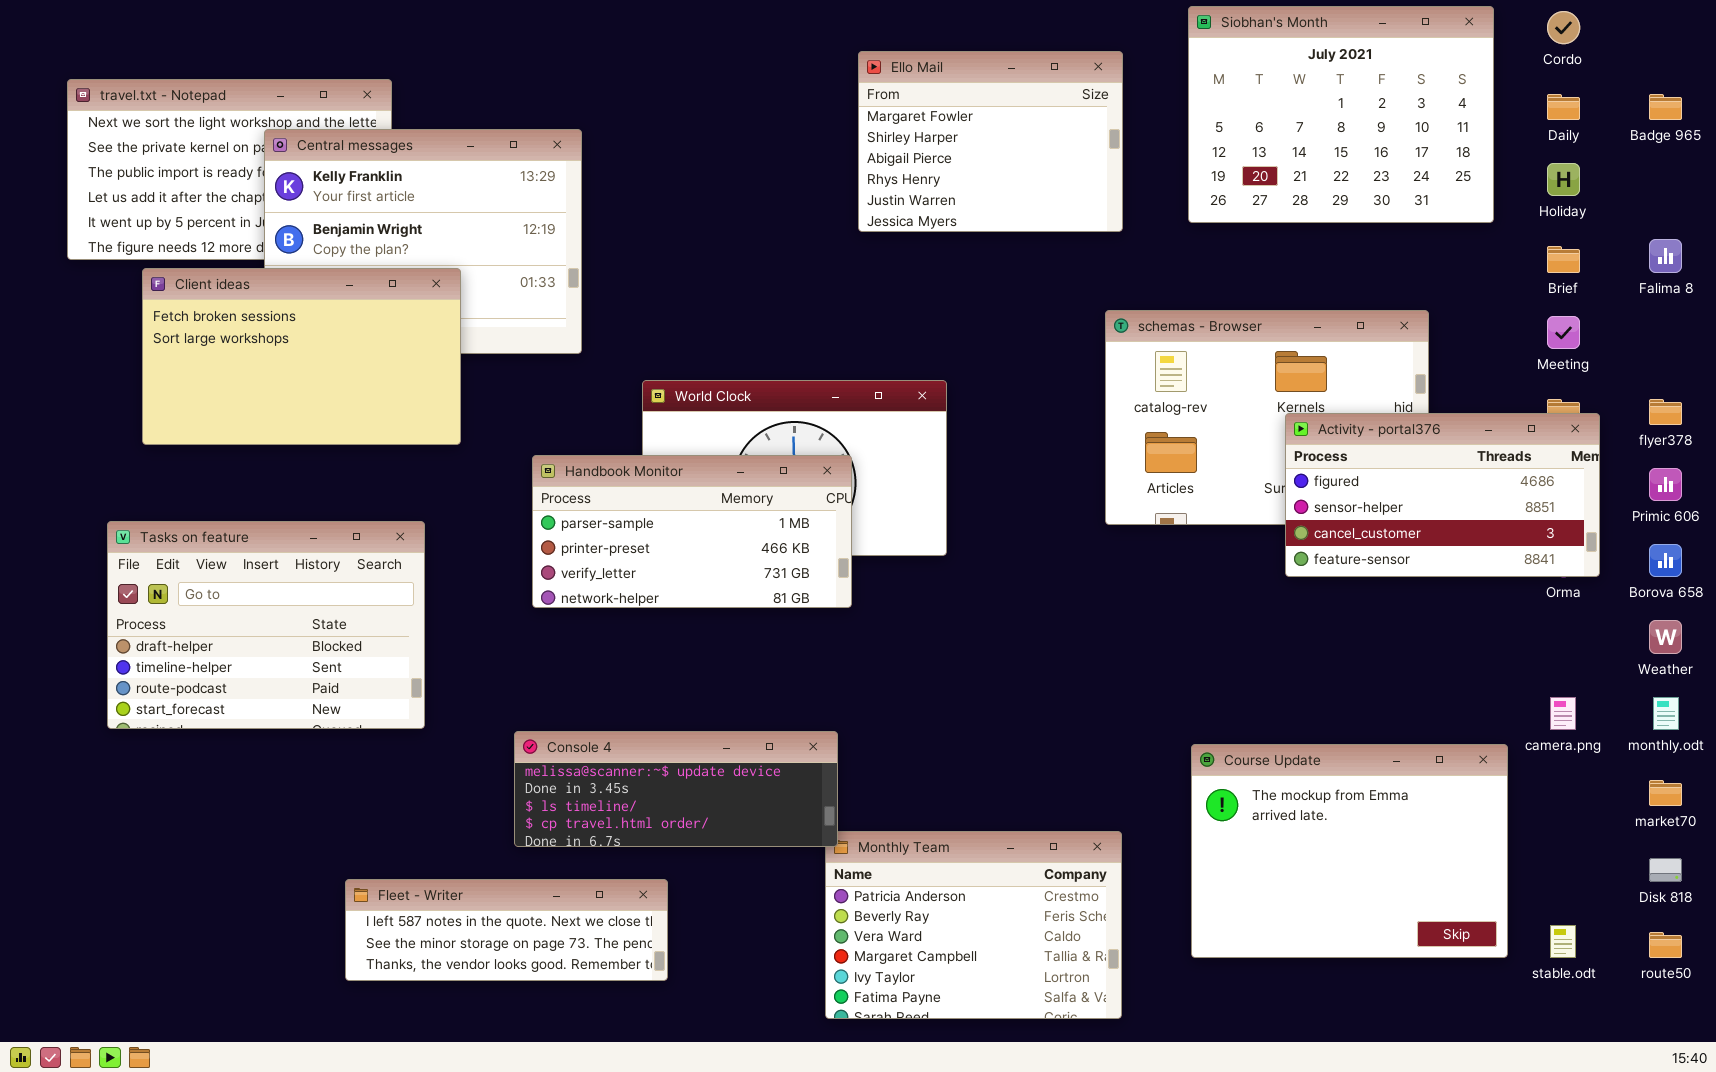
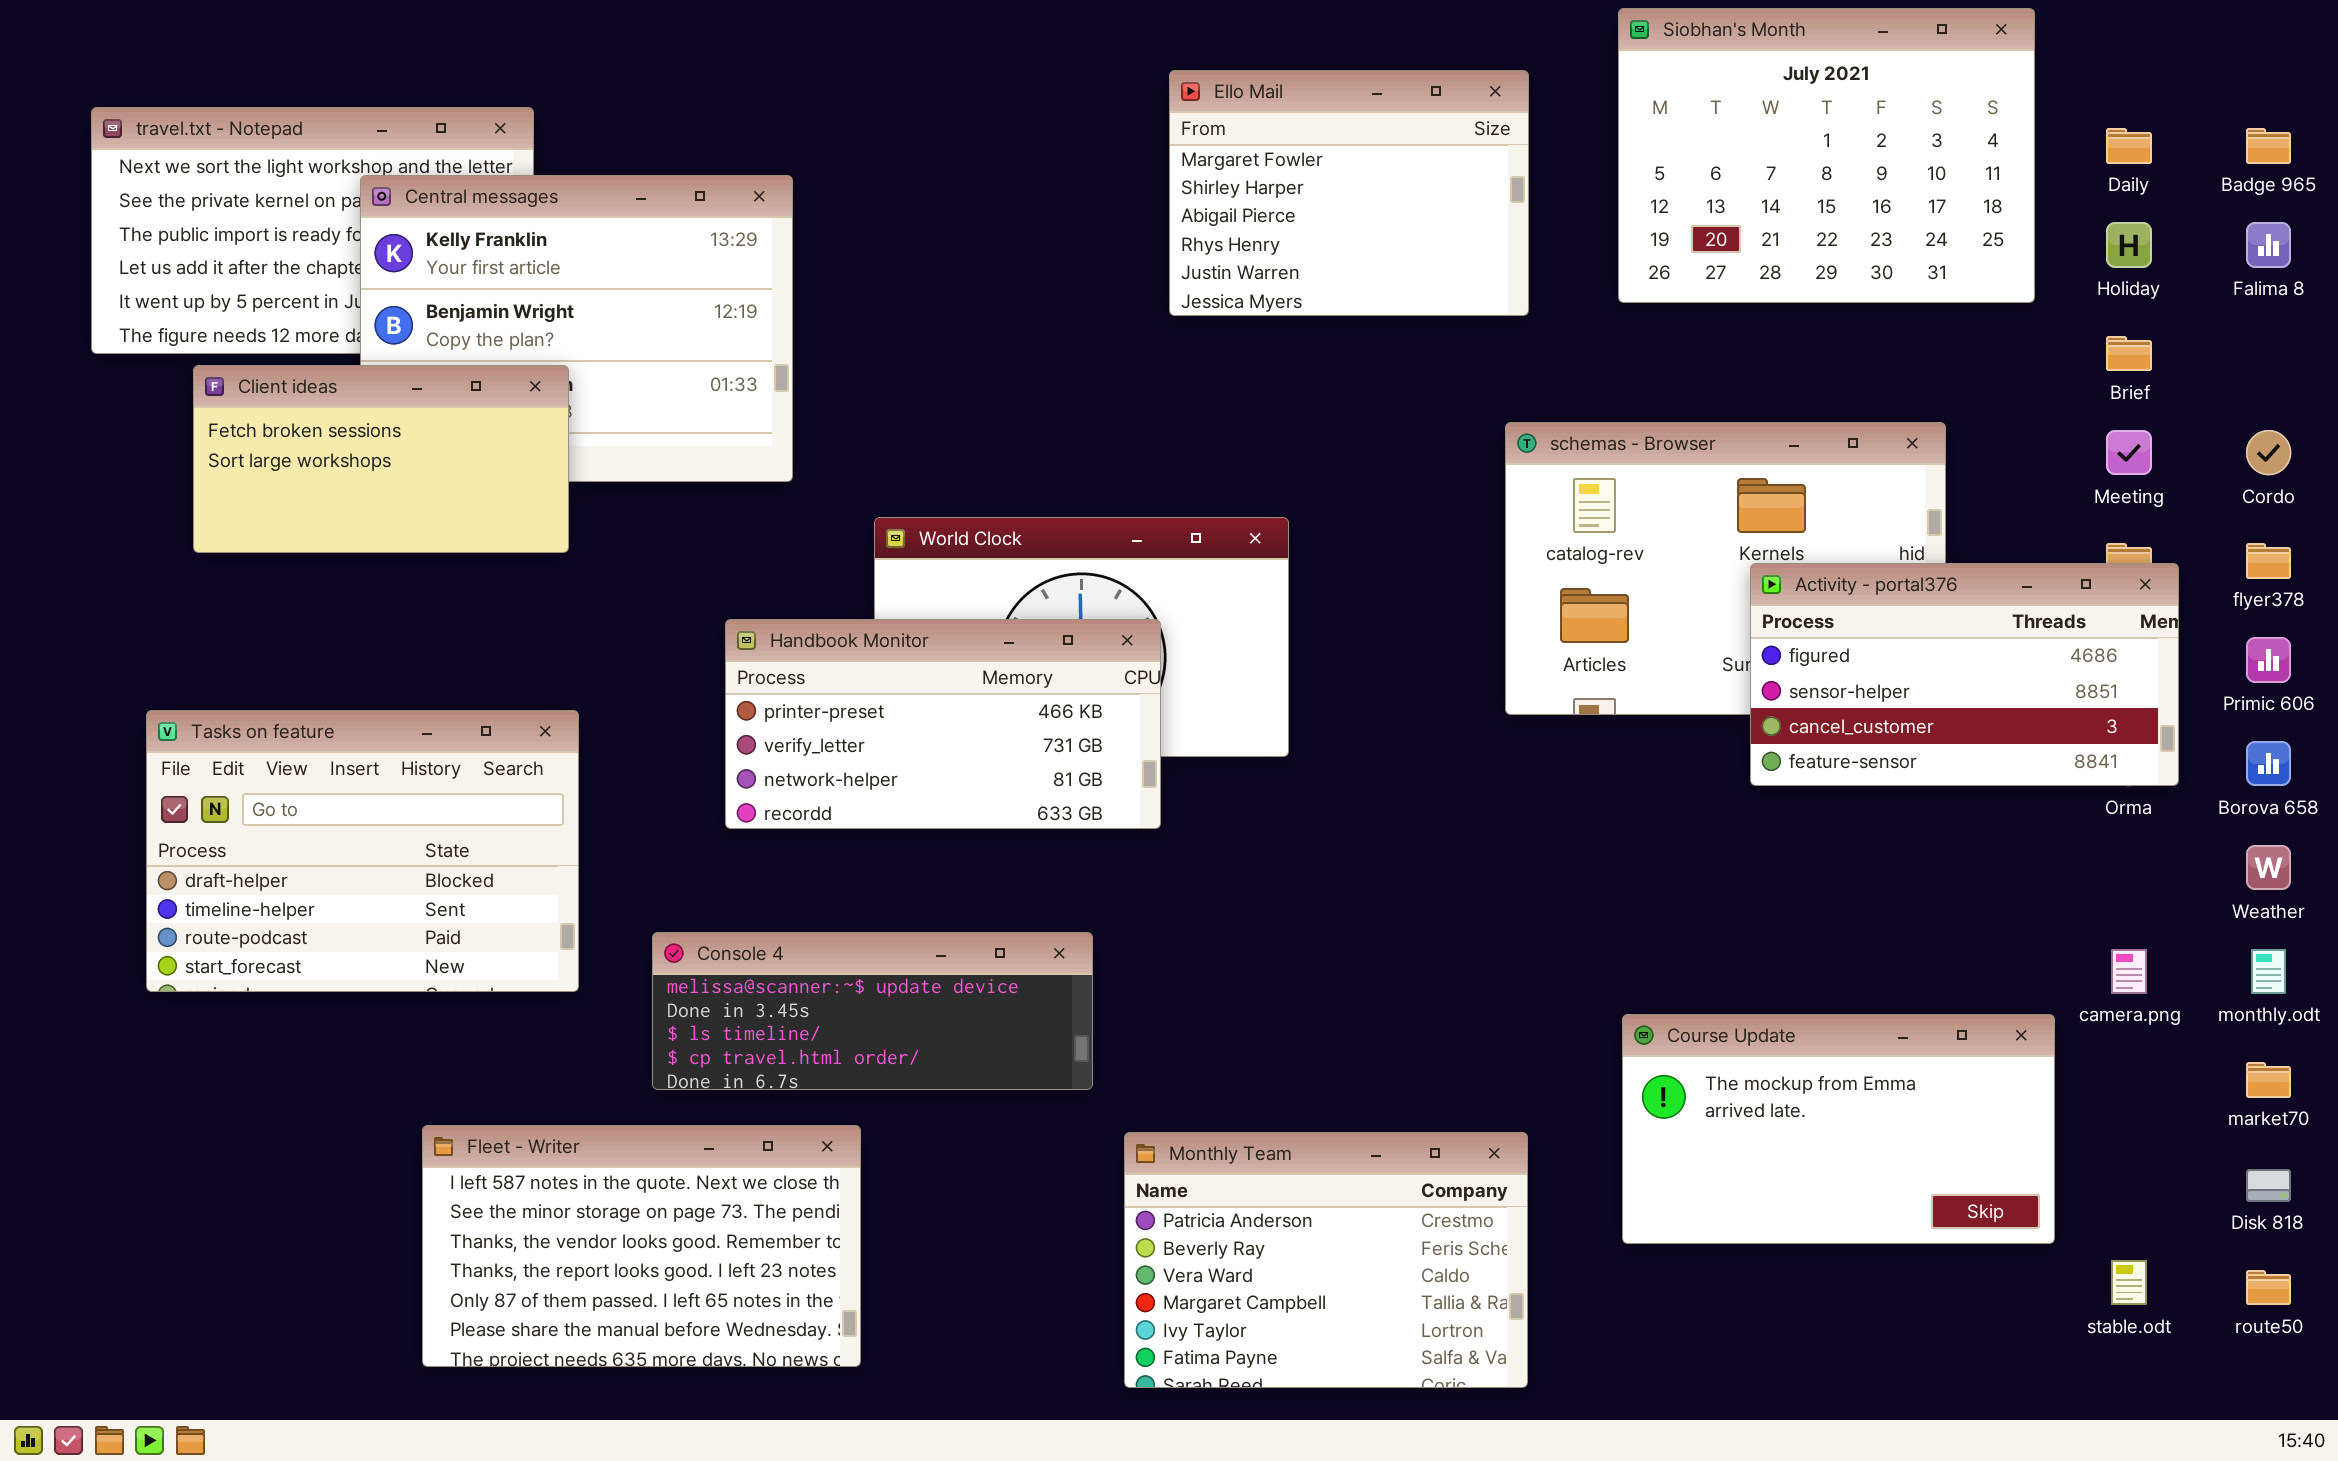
Cordo: [1547,11,1580,44] -> [2246,430,2291,475], moved
Falima 8: [1649,239,1682,273] -> [2246,222,2291,268], moved
Client ideas: [142,268,461,445] -> [193,365,569,553], resized
Handbook Monitor: [532,455,852,608] -> [725,619,1161,829], scrolled down 1 row
Console 4: [514,731,838,847] -> [652,932,1093,1090], moved
Course Update: [1191,744,1508,958] -> [1622,1014,2055,1244], resized
Fleet - Writer: [345,879,668,981] -> [422,1125,861,1367], moved, resized

